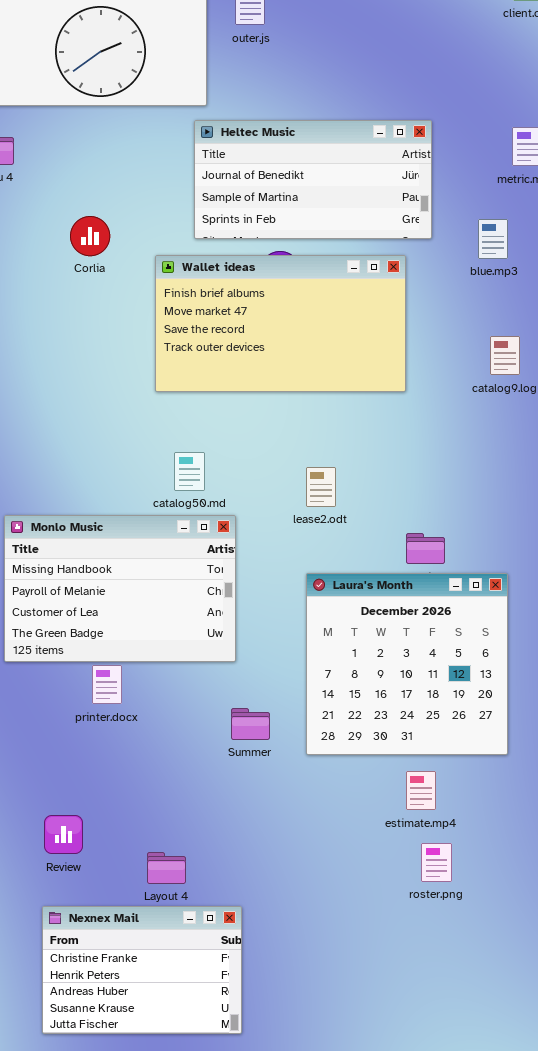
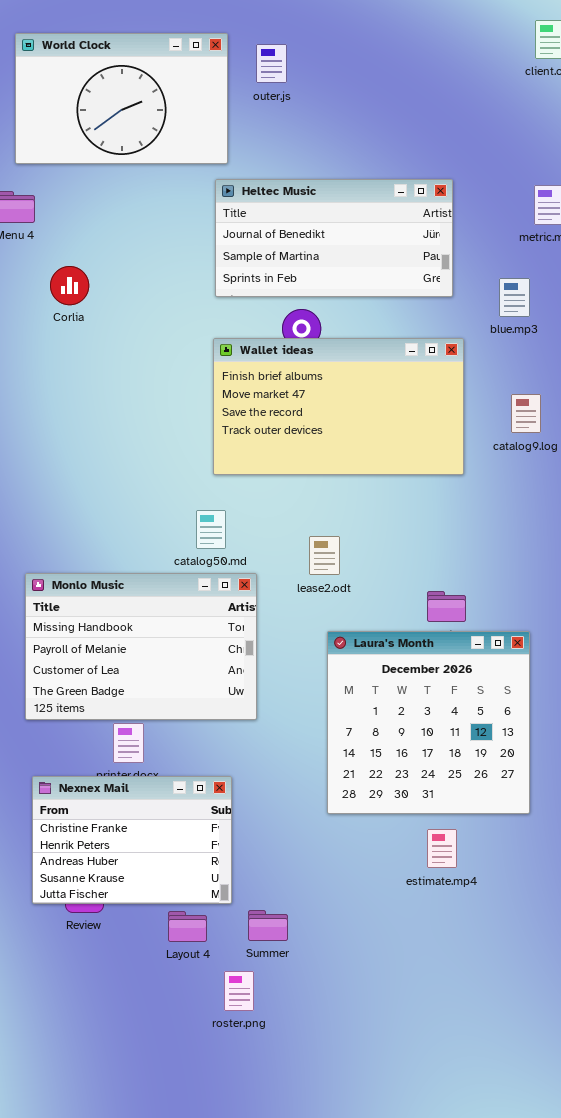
Corlia: [70,216,110,256] -> [50,266,89,305], moved
Wallet ideas: [155,255,406,392] -> [213,338,464,475], moved
lease2.odt: [306,467,336,507] -> [309,536,340,575], moved
Summer: [231,708,270,740] -> [248,910,288,941], moved
roster.png: [421,843,452,882] -> [224,971,254,1011], moved
Nexnex Mail: [42,906,242,1034] -> [32,776,232,904], moved

